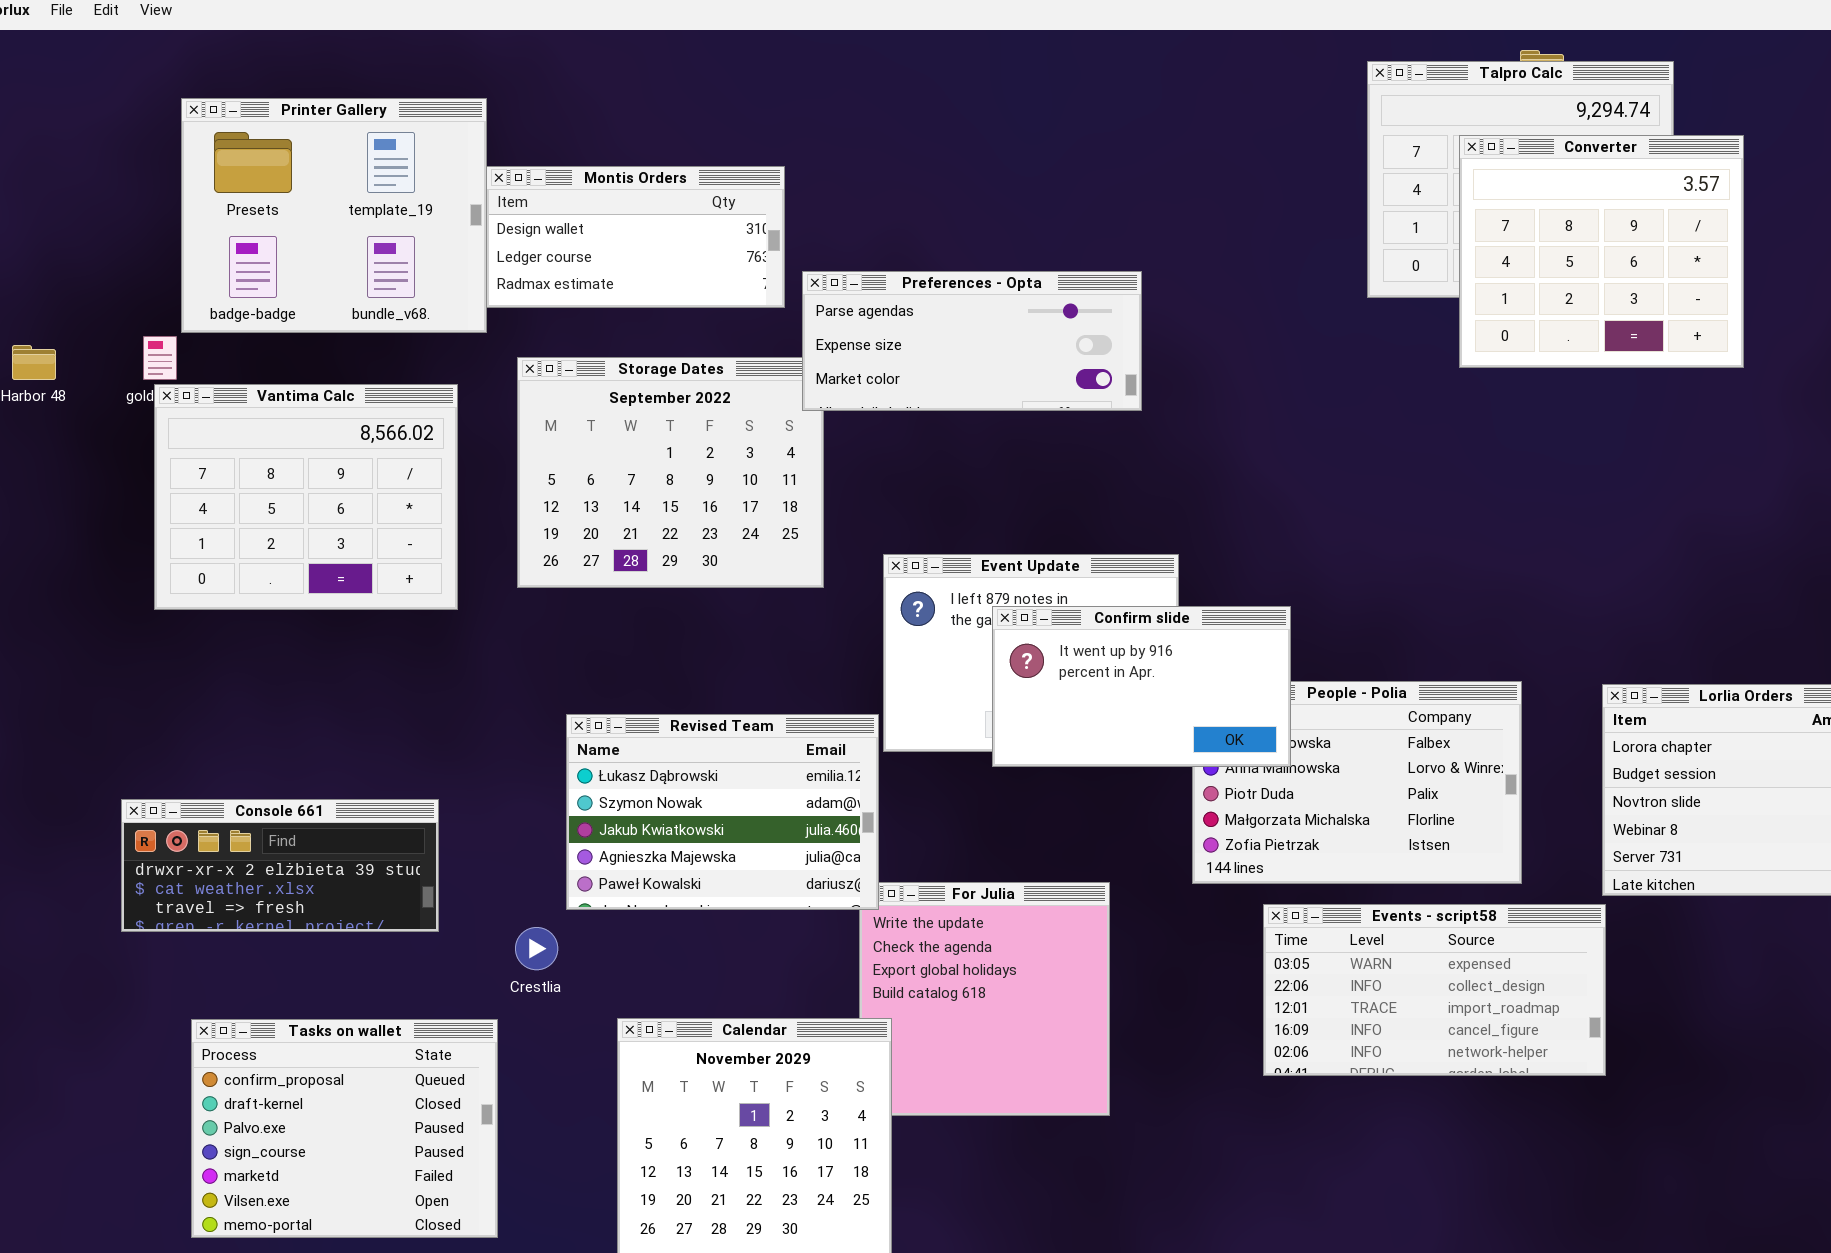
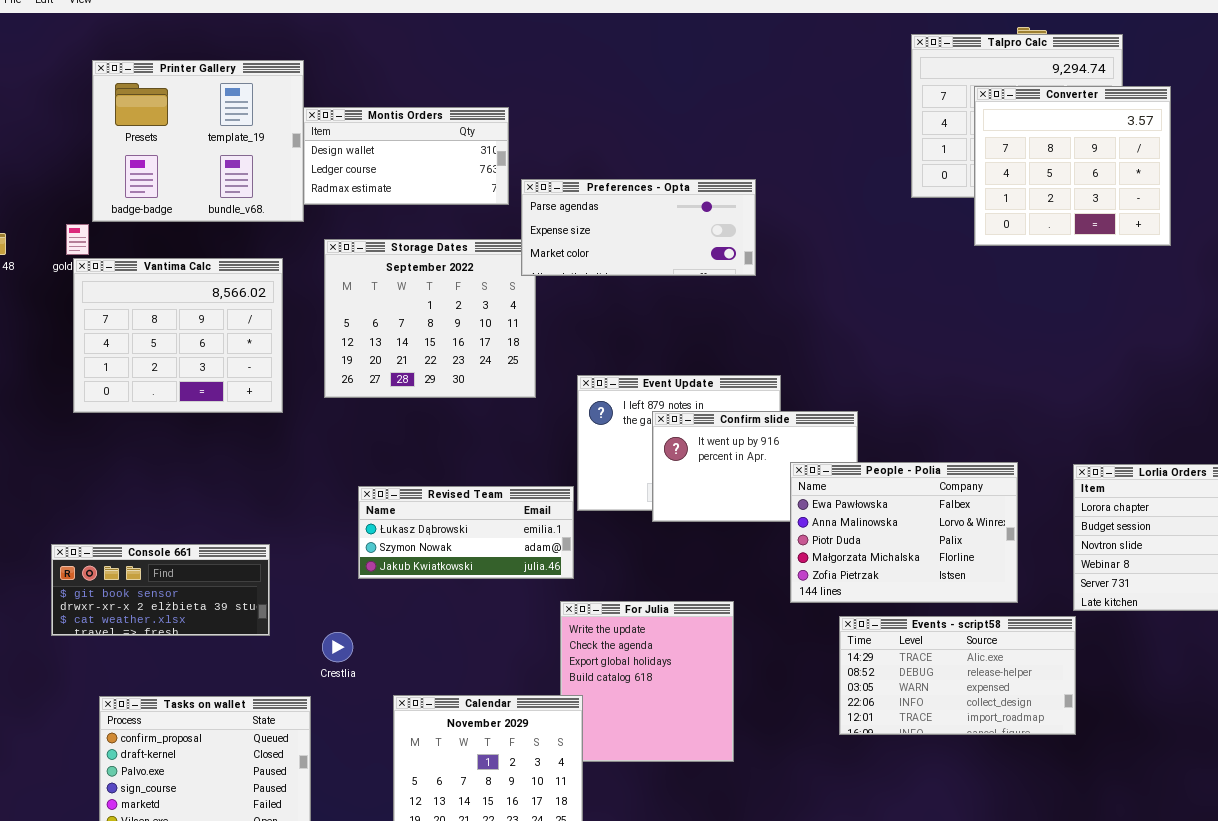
People - Polia: [1192,681,1522,884] -> [790,462,1018,603], raised
Revised Team: [566,714,879,910] -> [358,486,574,579], resized
Console 661: [121,799,439,932] -> [51,544,270,636], scrolled up 1 row
Events - script58: [1263,904,1606,1076] -> [839,616,1076,735], scrolled up 2 rows

